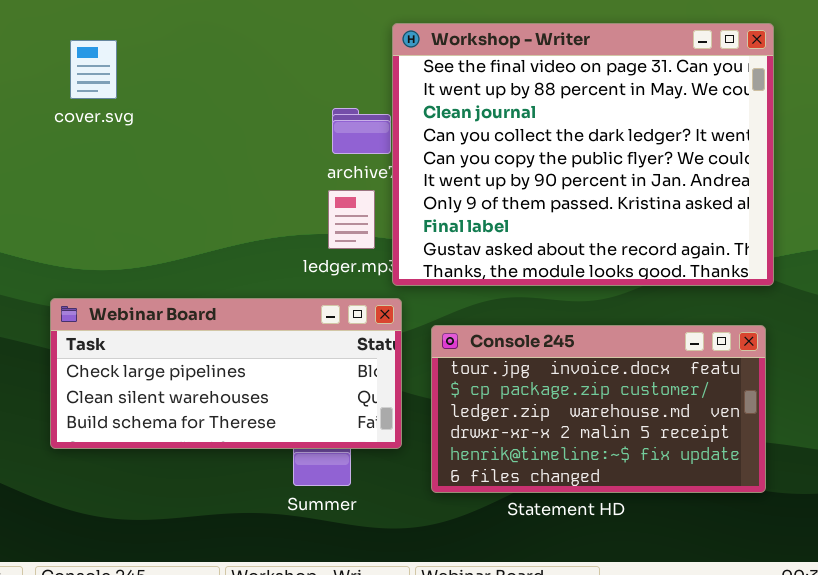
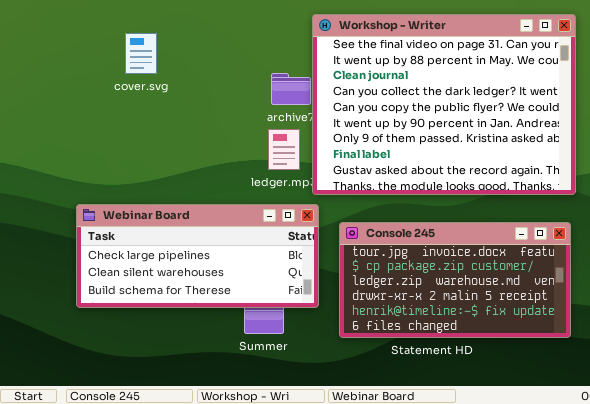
cover.svg: [70,40,117,99] -> [125,33,157,74], moved

